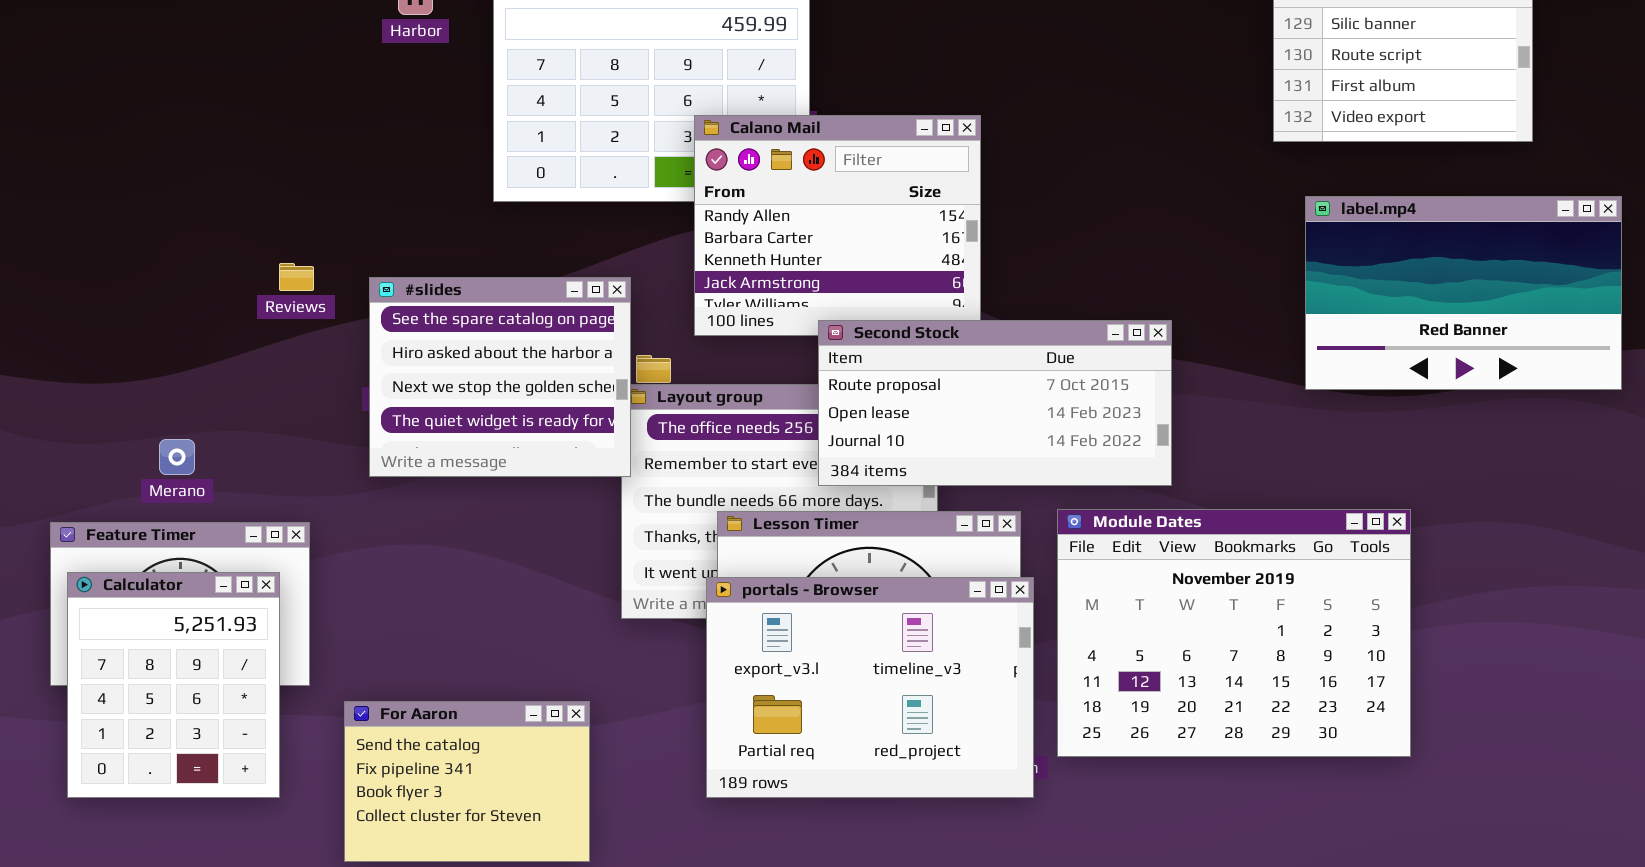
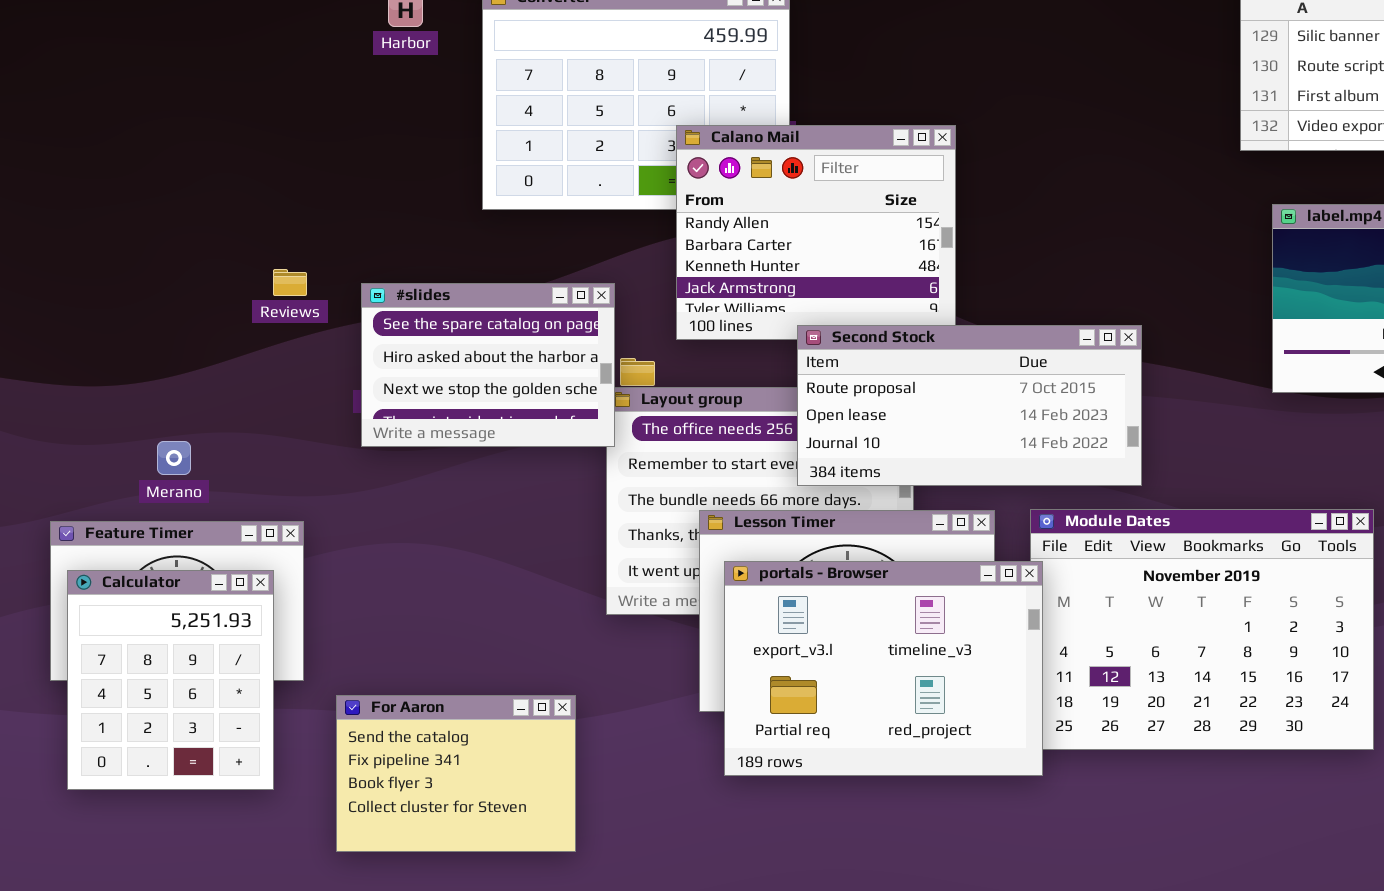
#slides: [369,277,631,477] -> [361,283,615,447], resized
portals - Browser: [706,577,1034,798] -> [724,561,1043,776], moved

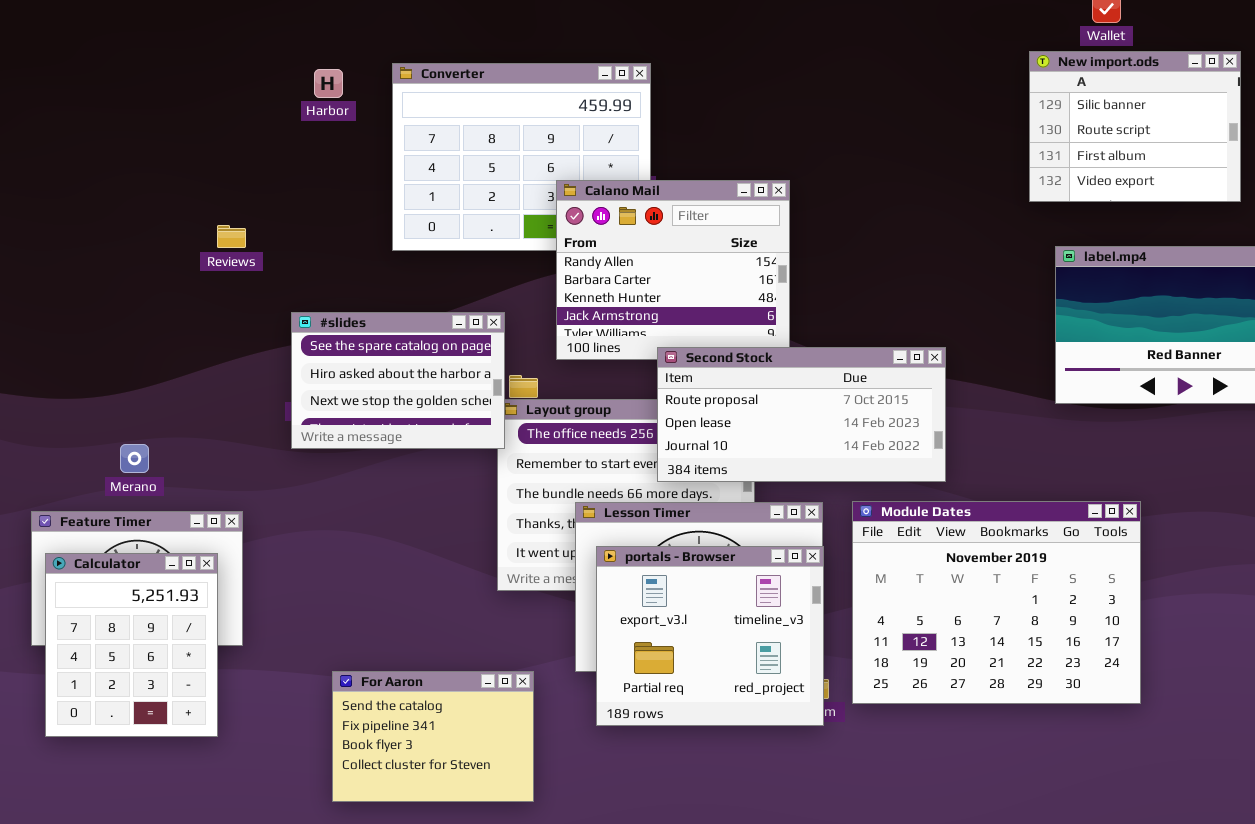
Reviews: [273,269,307,296] -> [217,225,246,248], moved
portals - Browser: [724,561,1043,776] -> [596,546,824,726], resized
For Aaron: [336,695,576,852] -> [332,671,534,802], moved

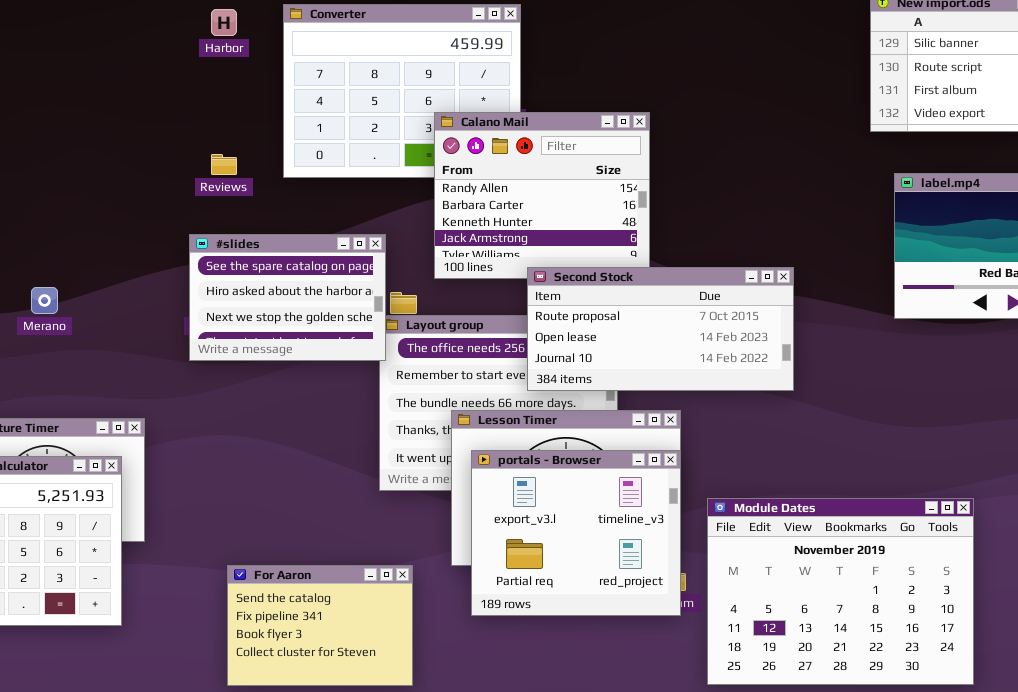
Reviews: [217,225,246,248] -> [211,154,237,175], moved
Merano: [120,444,149,473] -> [31,287,58,314], moved
Module Dates: [852,501,1141,704] -> [707,498,974,685], moved

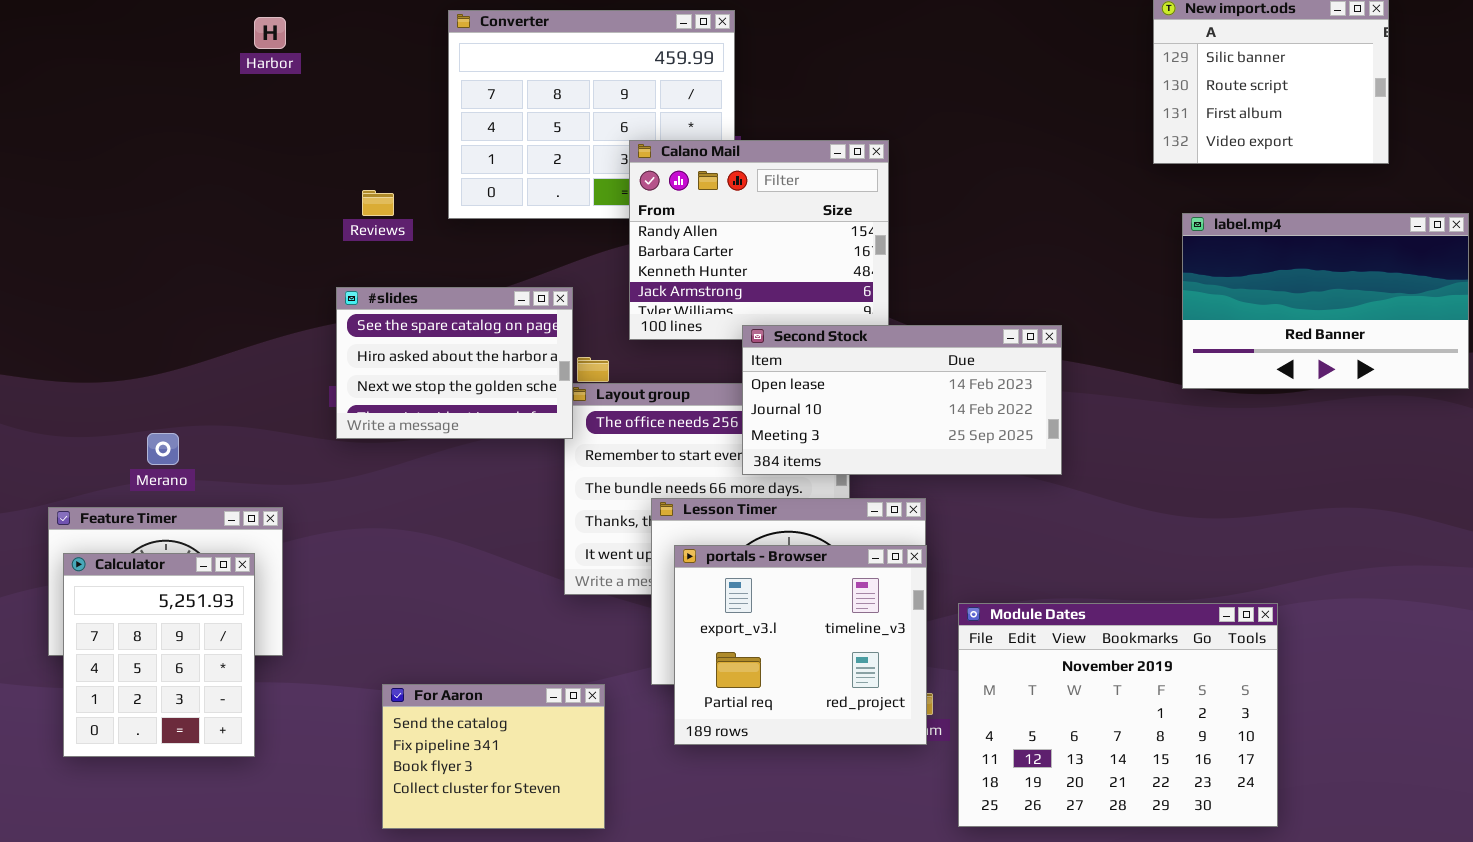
Harbor: [211,9,237,36] -> [254,17,286,49], moved
Second Stock: [527,267,794,391] -> [742,325,1062,475], scrolled down 1 row
Merano: [31,287,58,314] -> [147,433,179,465], moved

